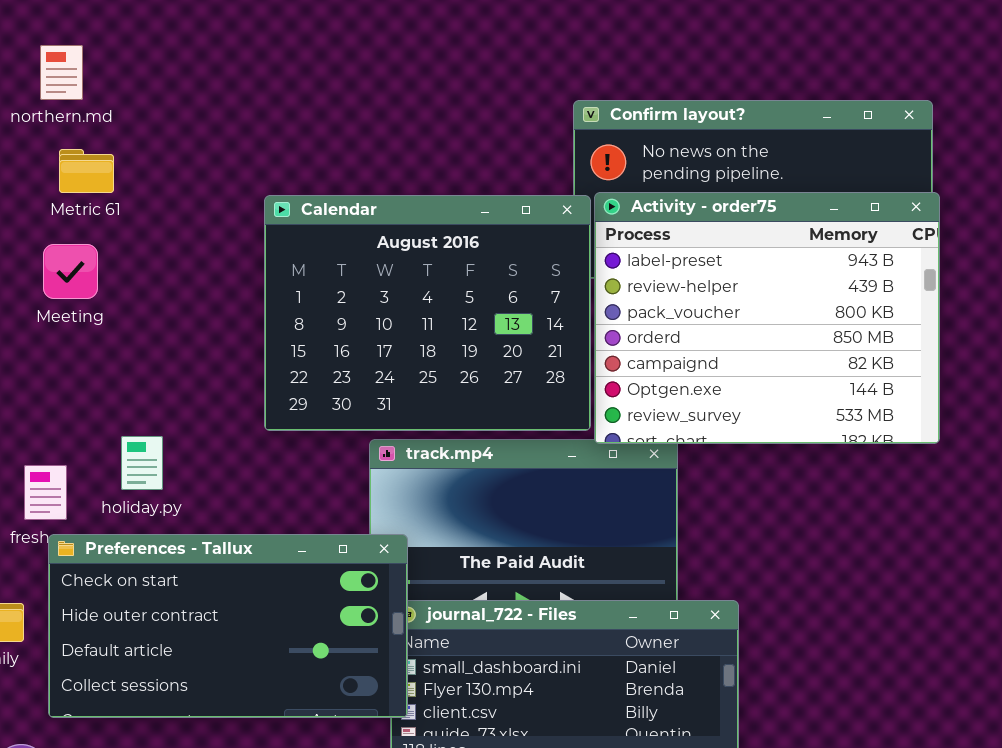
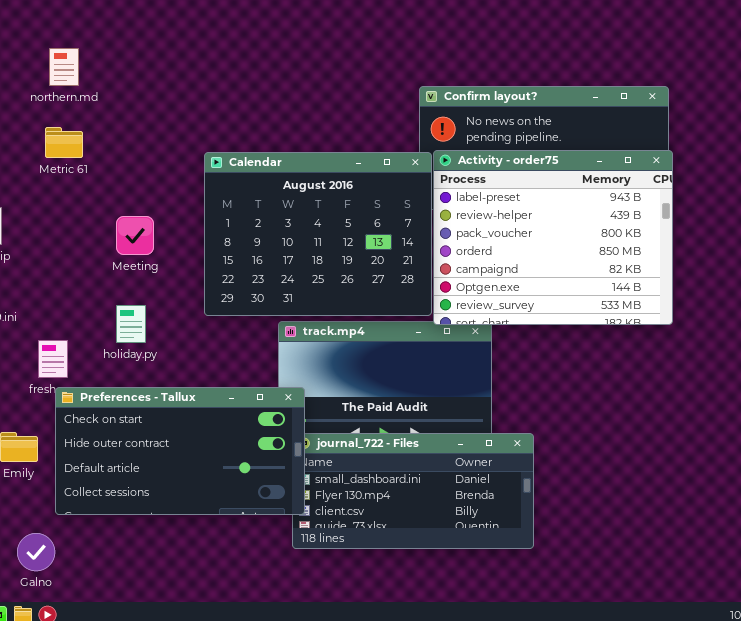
Metric 61: [59,149,114,193] -> [45,127,83,158], moved
Meeting: [43,244,98,299] -> [116,216,154,255], moved
holiday.py: [121,436,163,490] -> [116,305,146,343], moved

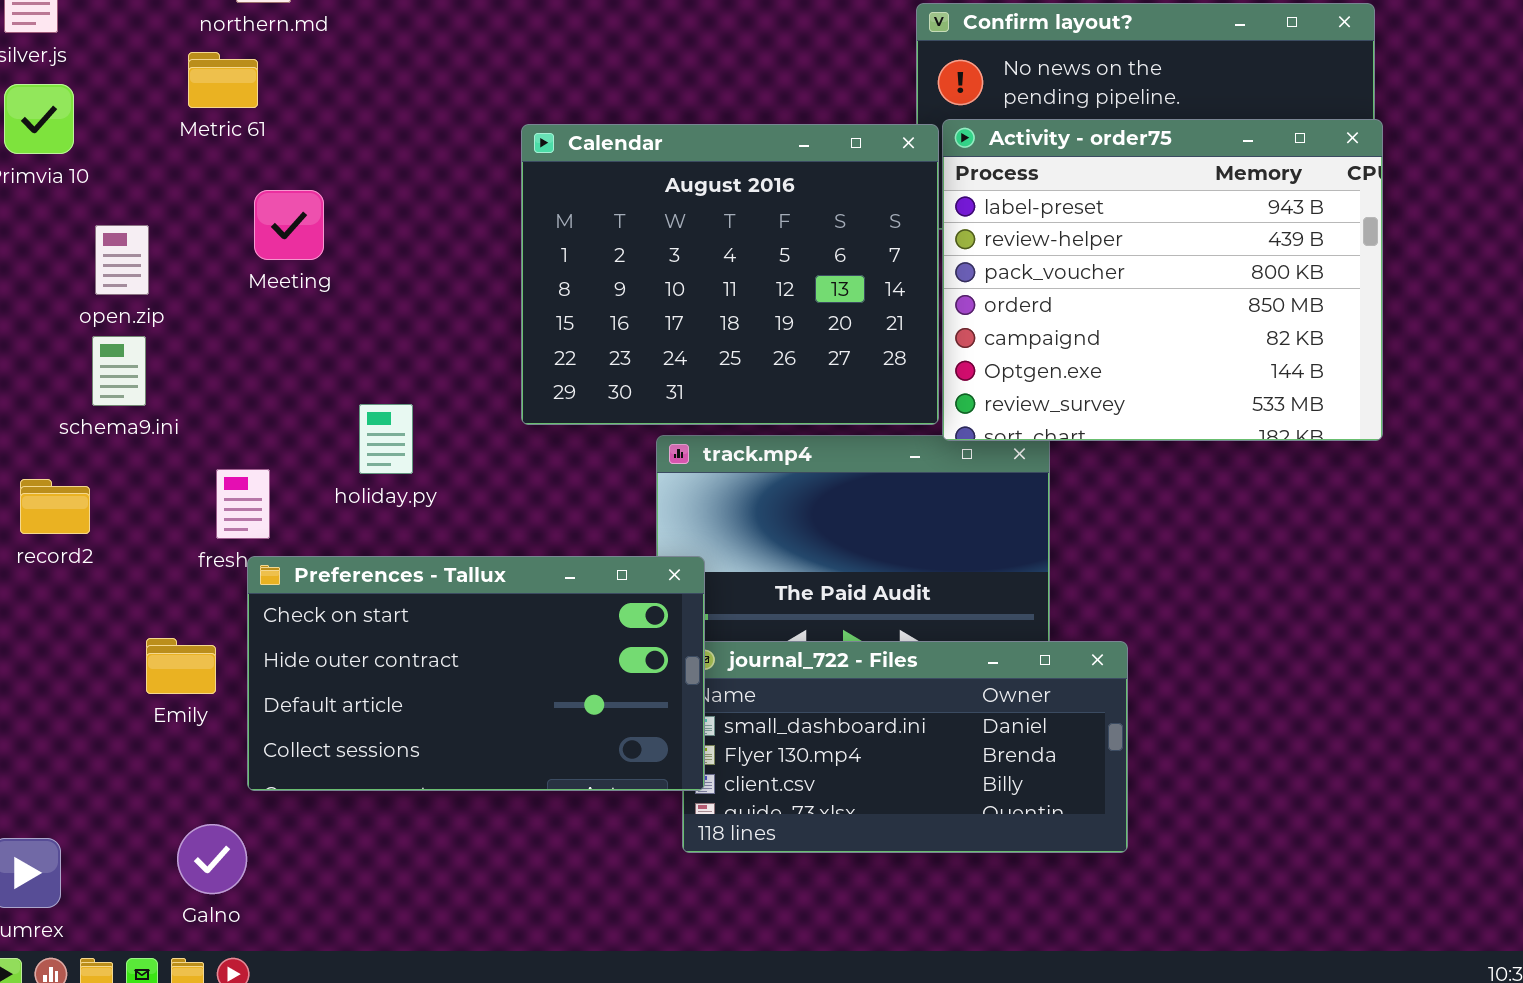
Metric 61: [45,127,83,158] -> [188,52,258,108], moved
Meeting: [116,216,154,255] -> [254,190,324,260], moved

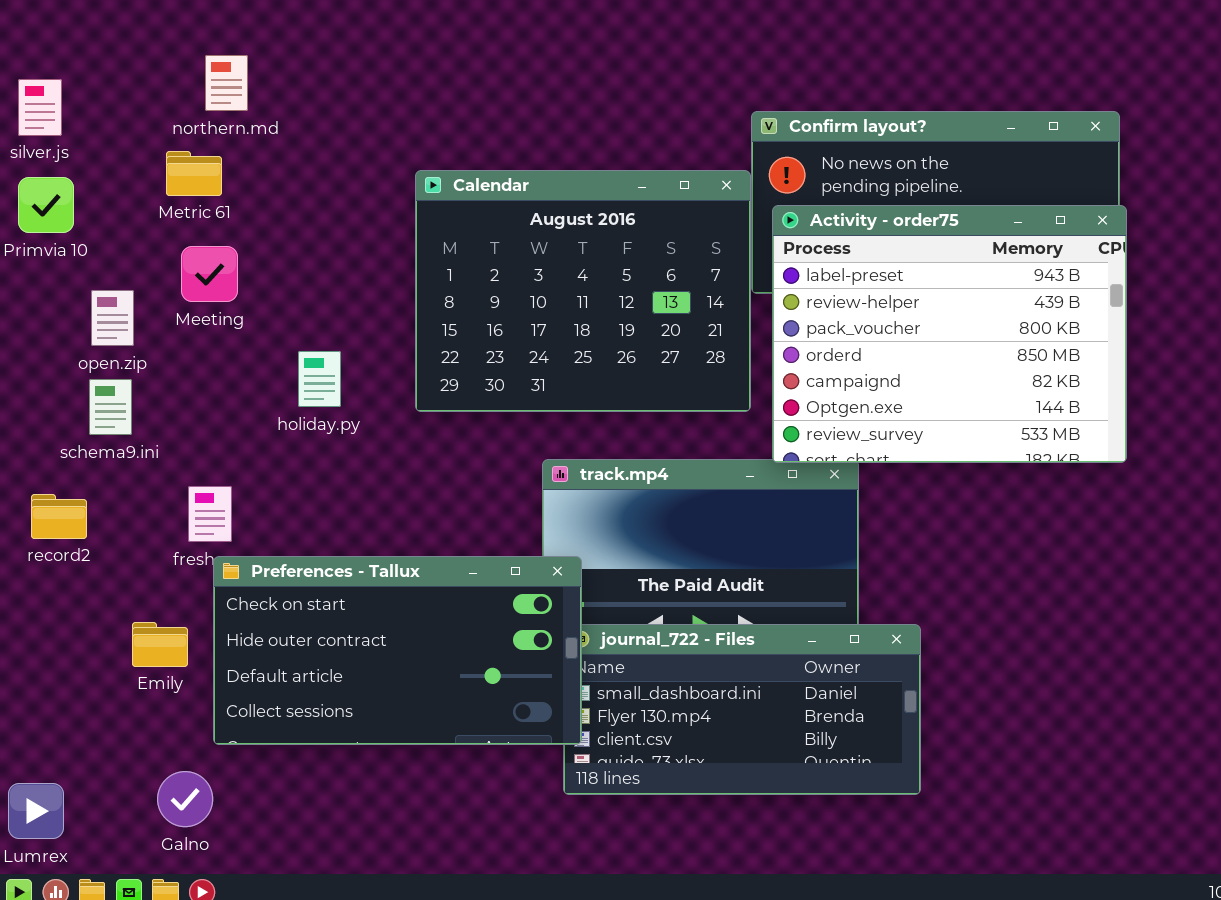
Calendar: [521,124,939,425] -> [415,170,751,412], moved
Meeting: [254,190,324,260] -> [181,246,238,302], moved
holiday.py: [359,404,413,474] -> [298,351,341,407], moved

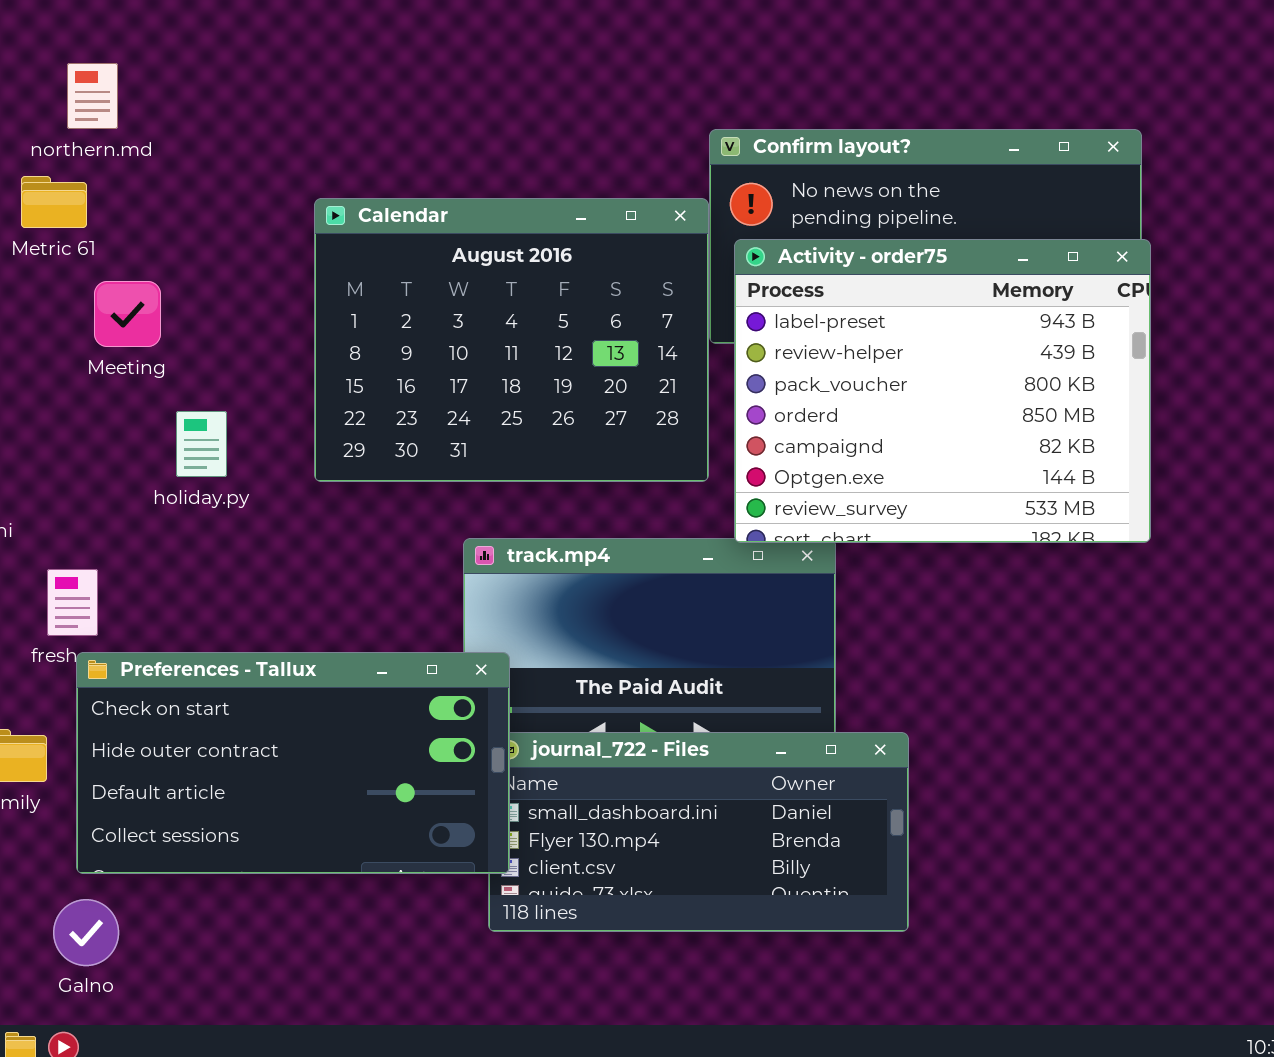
Meeting: [181,246,238,302] -> [94,281,161,347], moved
Galno: [157,771,213,827] -> [53,899,119,966], moved

